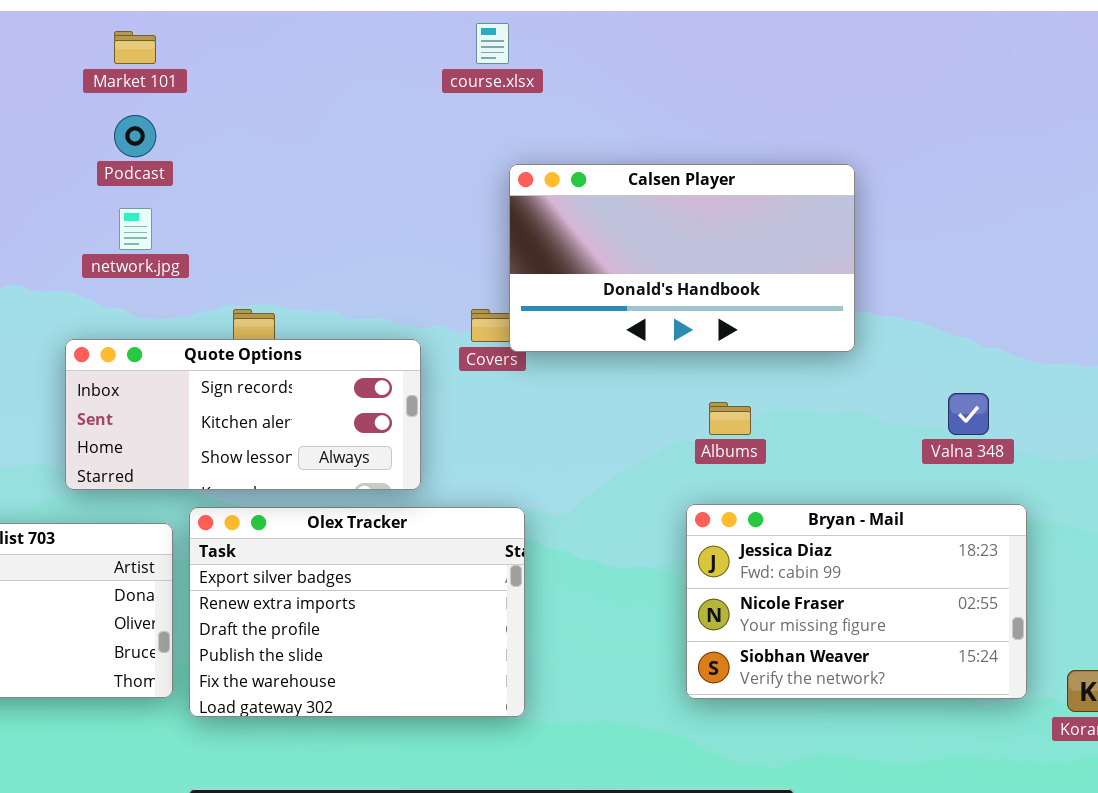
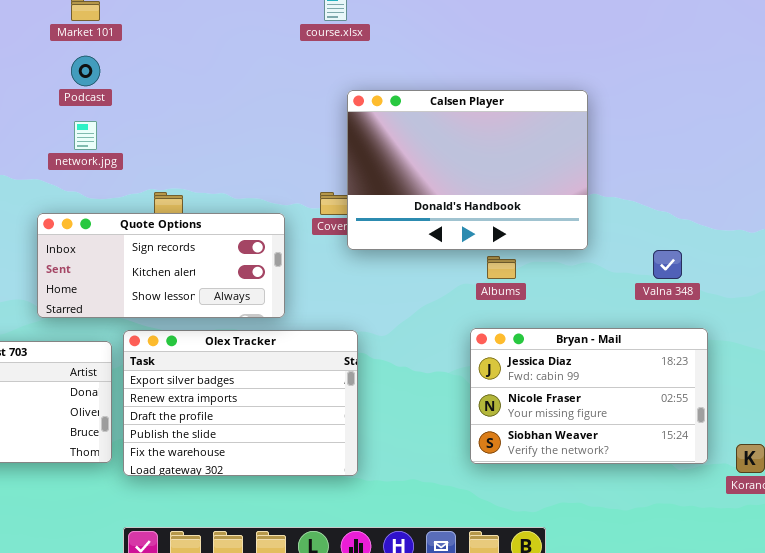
Calsen Player: [509,164,855,352] -> [347,90,588,250], resized

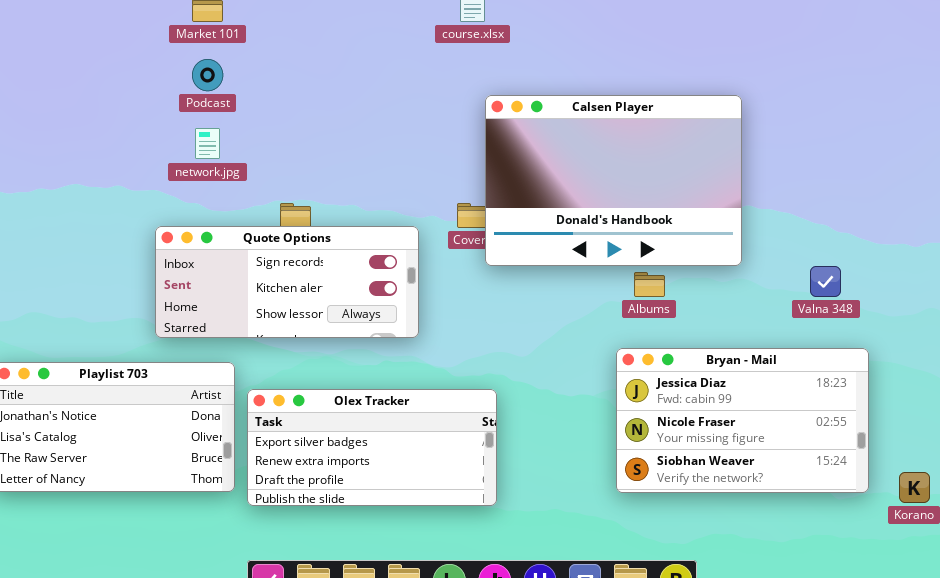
Olex Tracker: [123,330,358,476] -> [247,389,497,506], resized

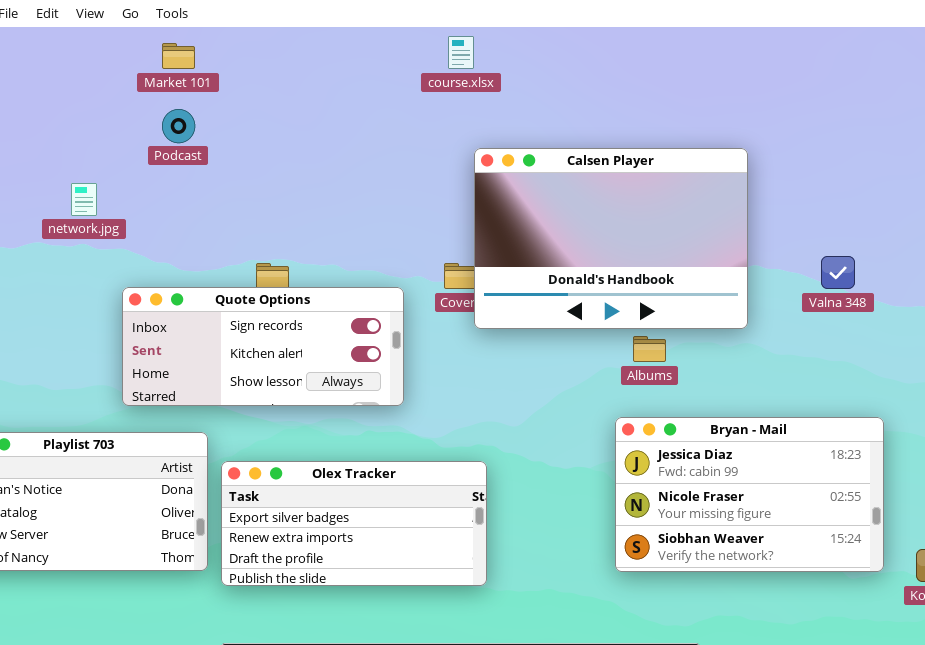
network.jpg: [195,128,220,159] -> [71,183,97,216], moved
Valna 348: [810,266,841,297] -> [821,256,855,289], moved

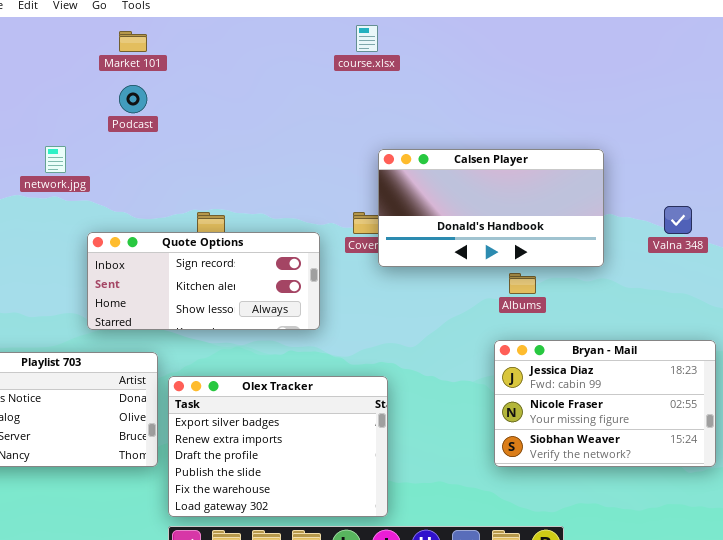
Calsen Player: [474,148,748,329] -> [378,149,604,267], resized
Olex Tracker: [221,461,487,586] -> [168,376,388,517], resized

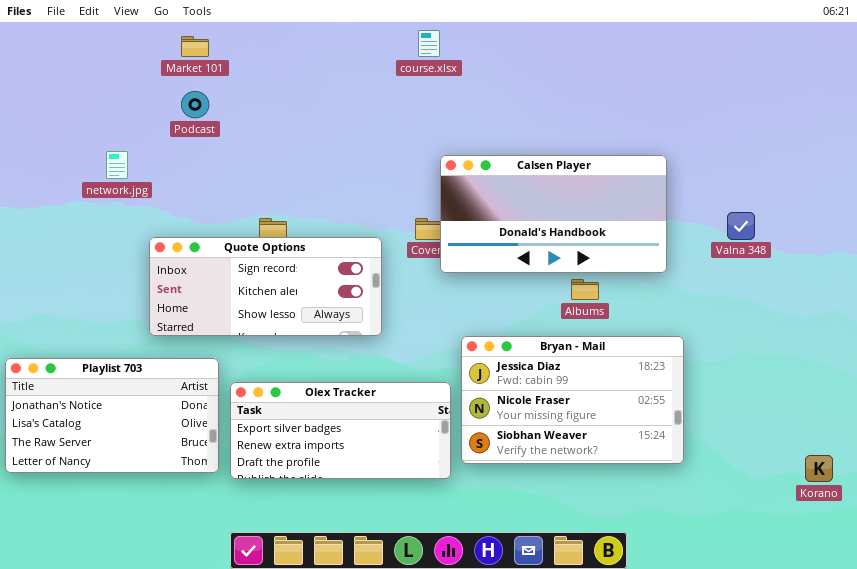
Bryan - Mail: [494,340,716,467] -> [461,336,684,464], moved
Olex Tracker: [168,376,388,517] -> [230,382,451,479], resized

